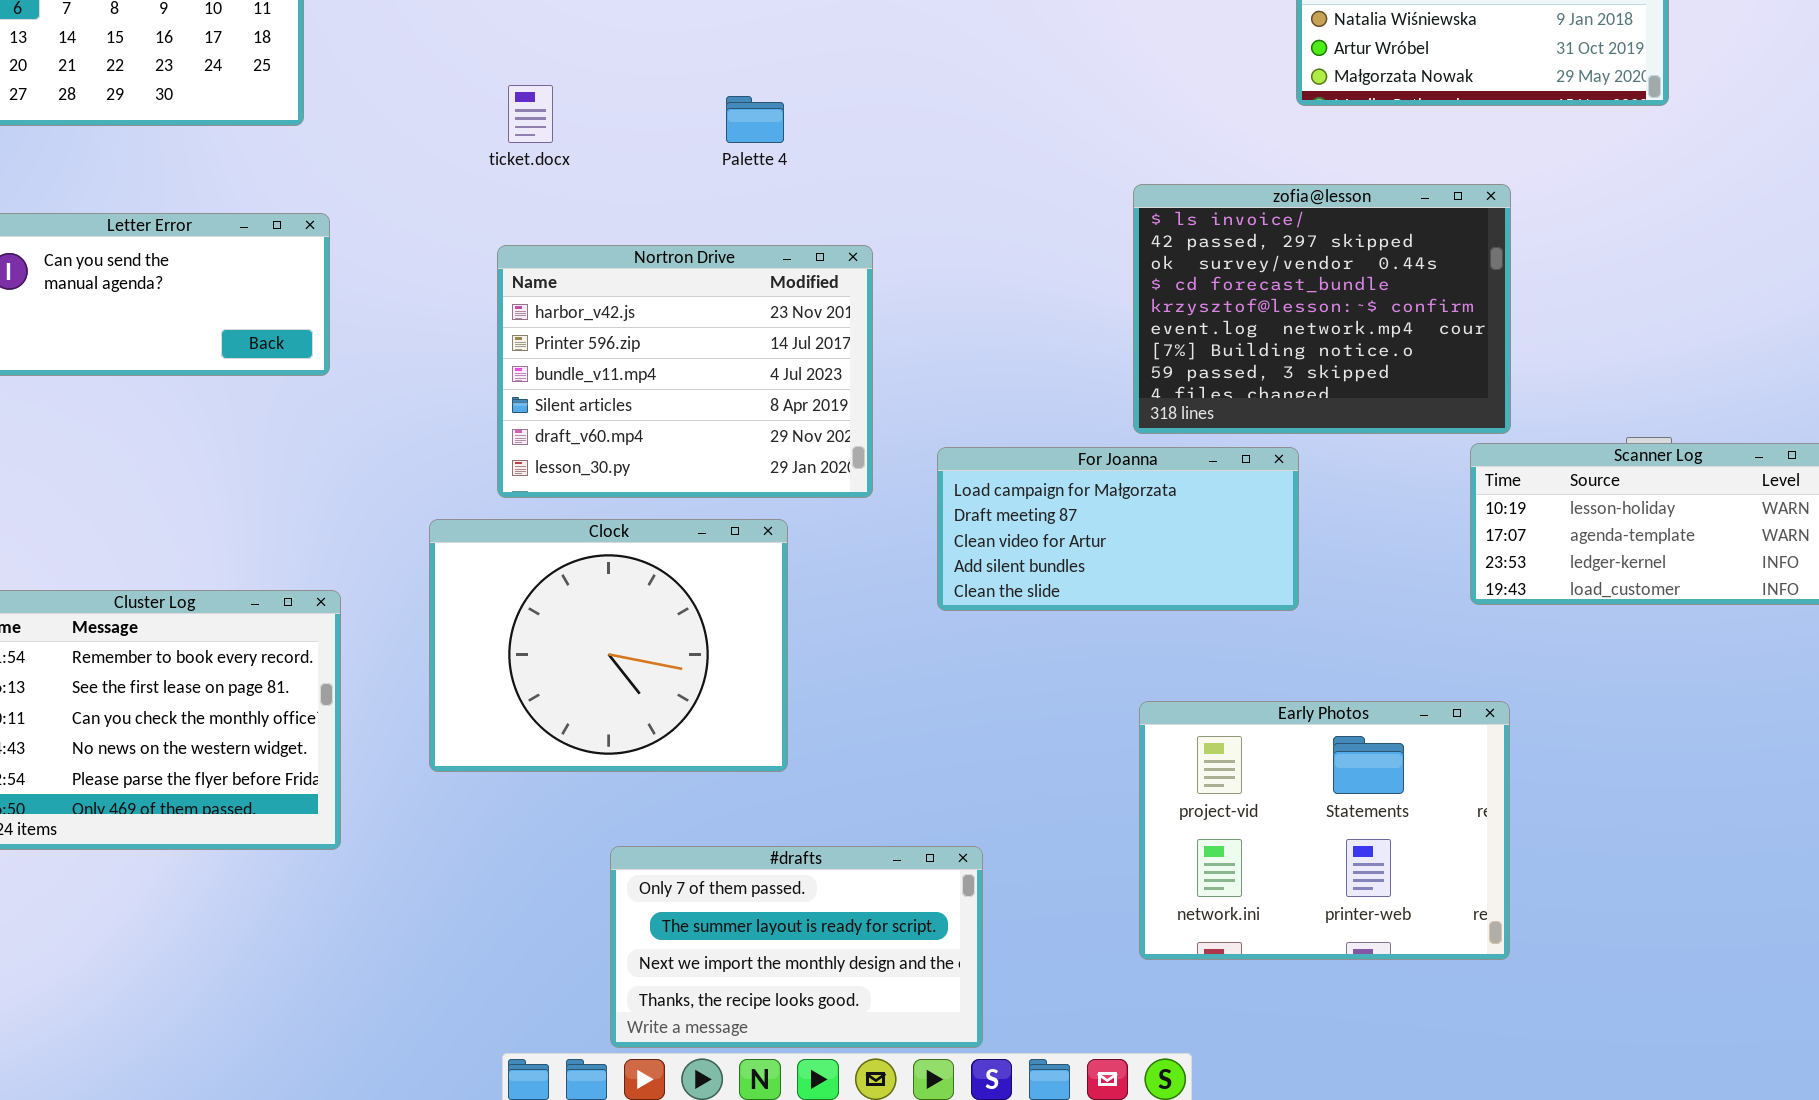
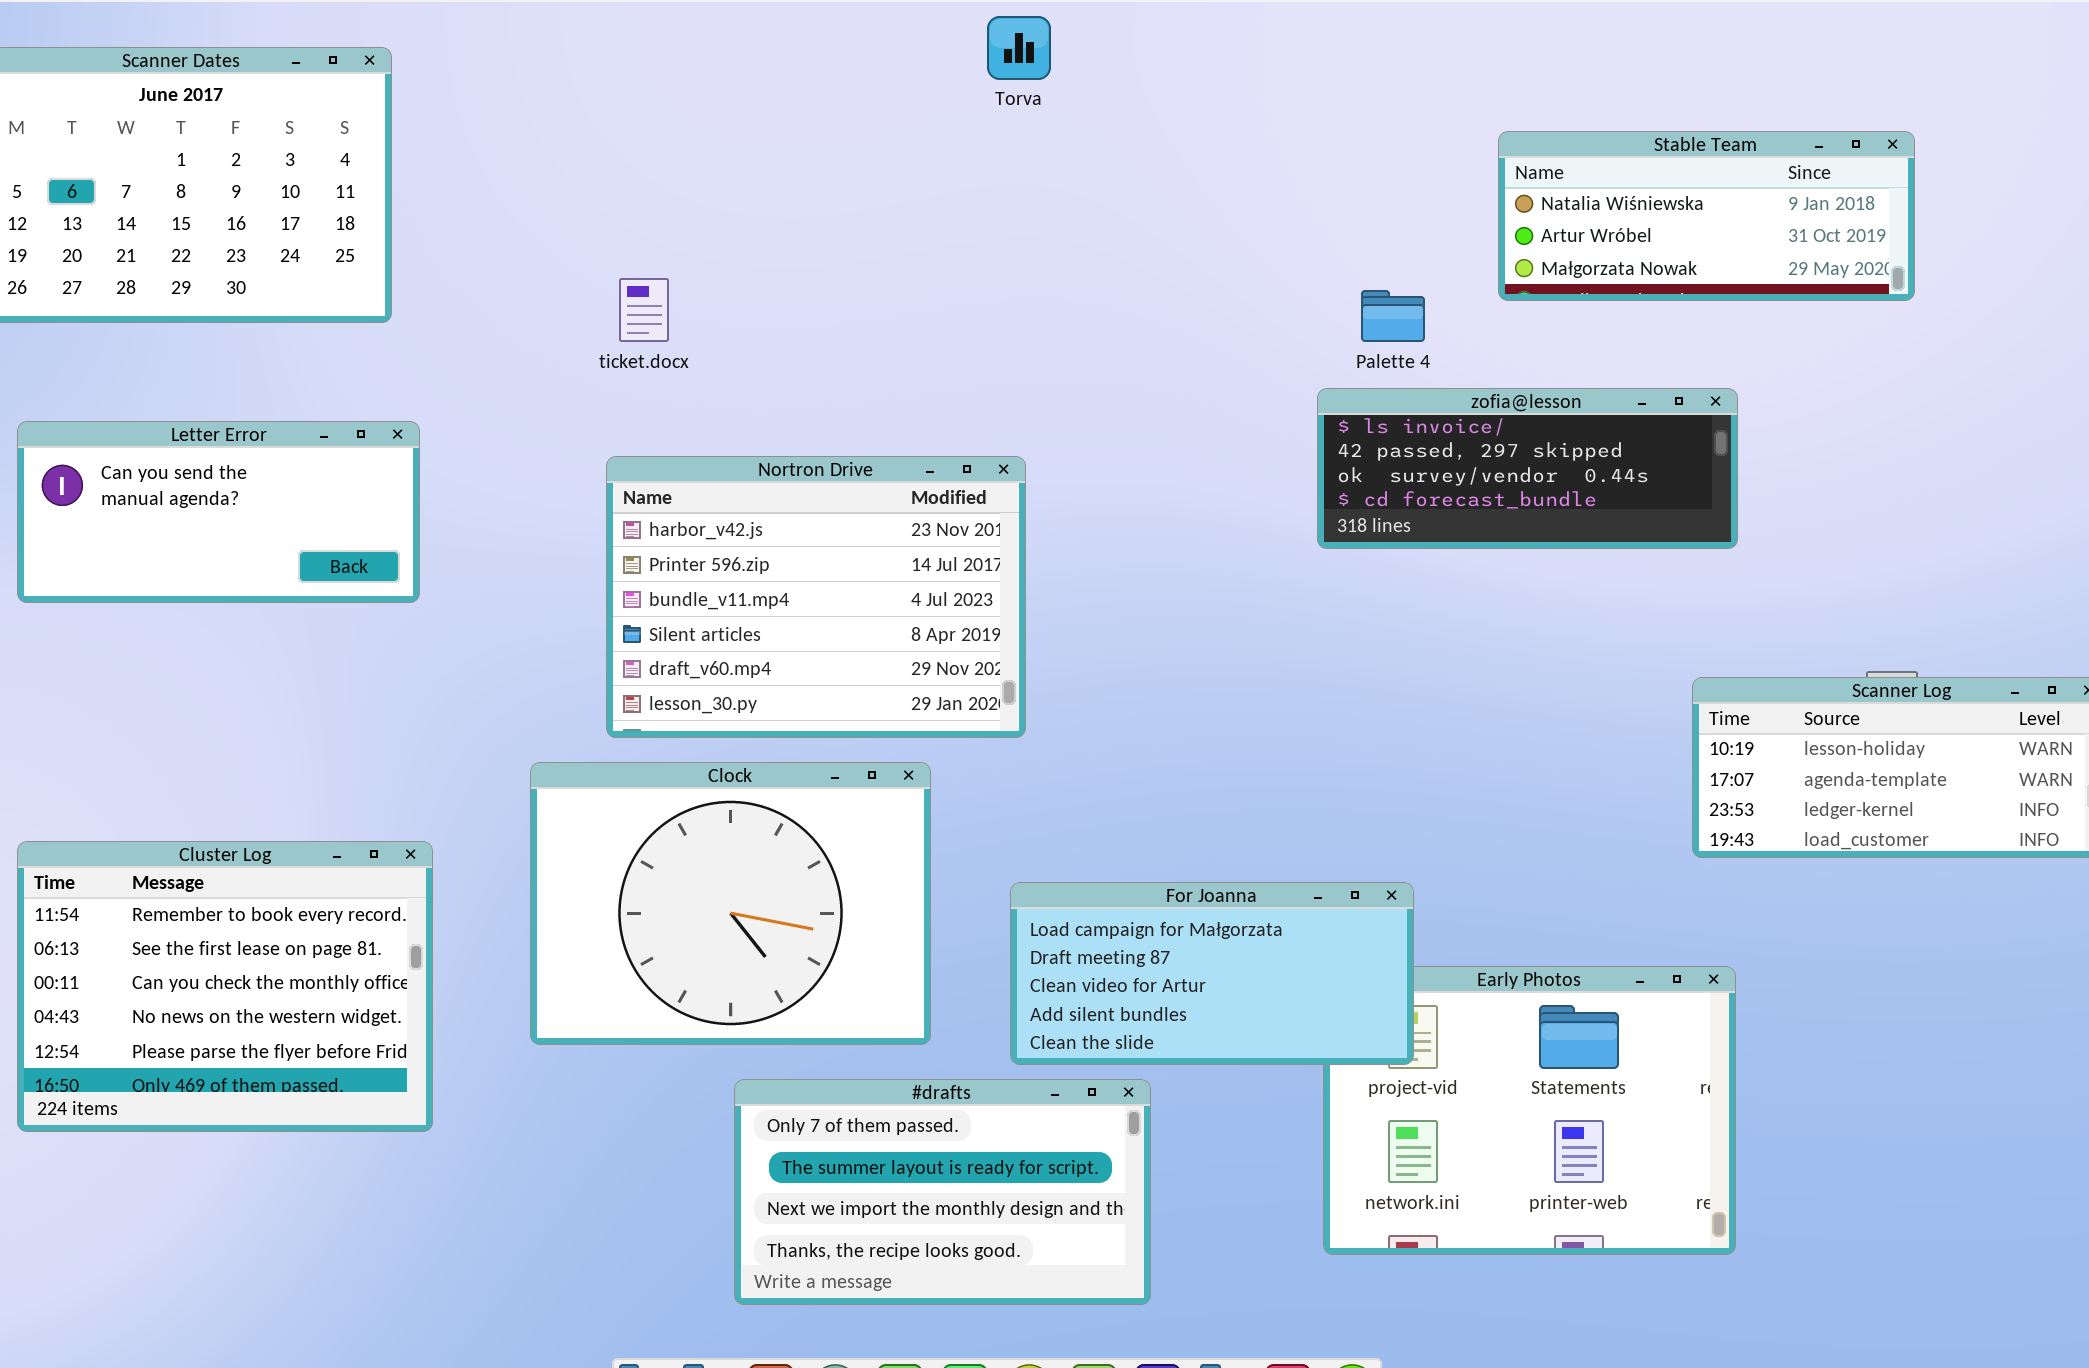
Palette 4: [726,96,784,143] -> [1361,290,1425,342], moved
zofia@lesson: [1133,184,1511,434] -> [1317,388,1738,549], resized
For Joanna: [937,447,1299,611] -> [1010,882,1414,1065], moved
#drafts: [610,846,983,1048] -> [734,1079,1151,1305], moved

